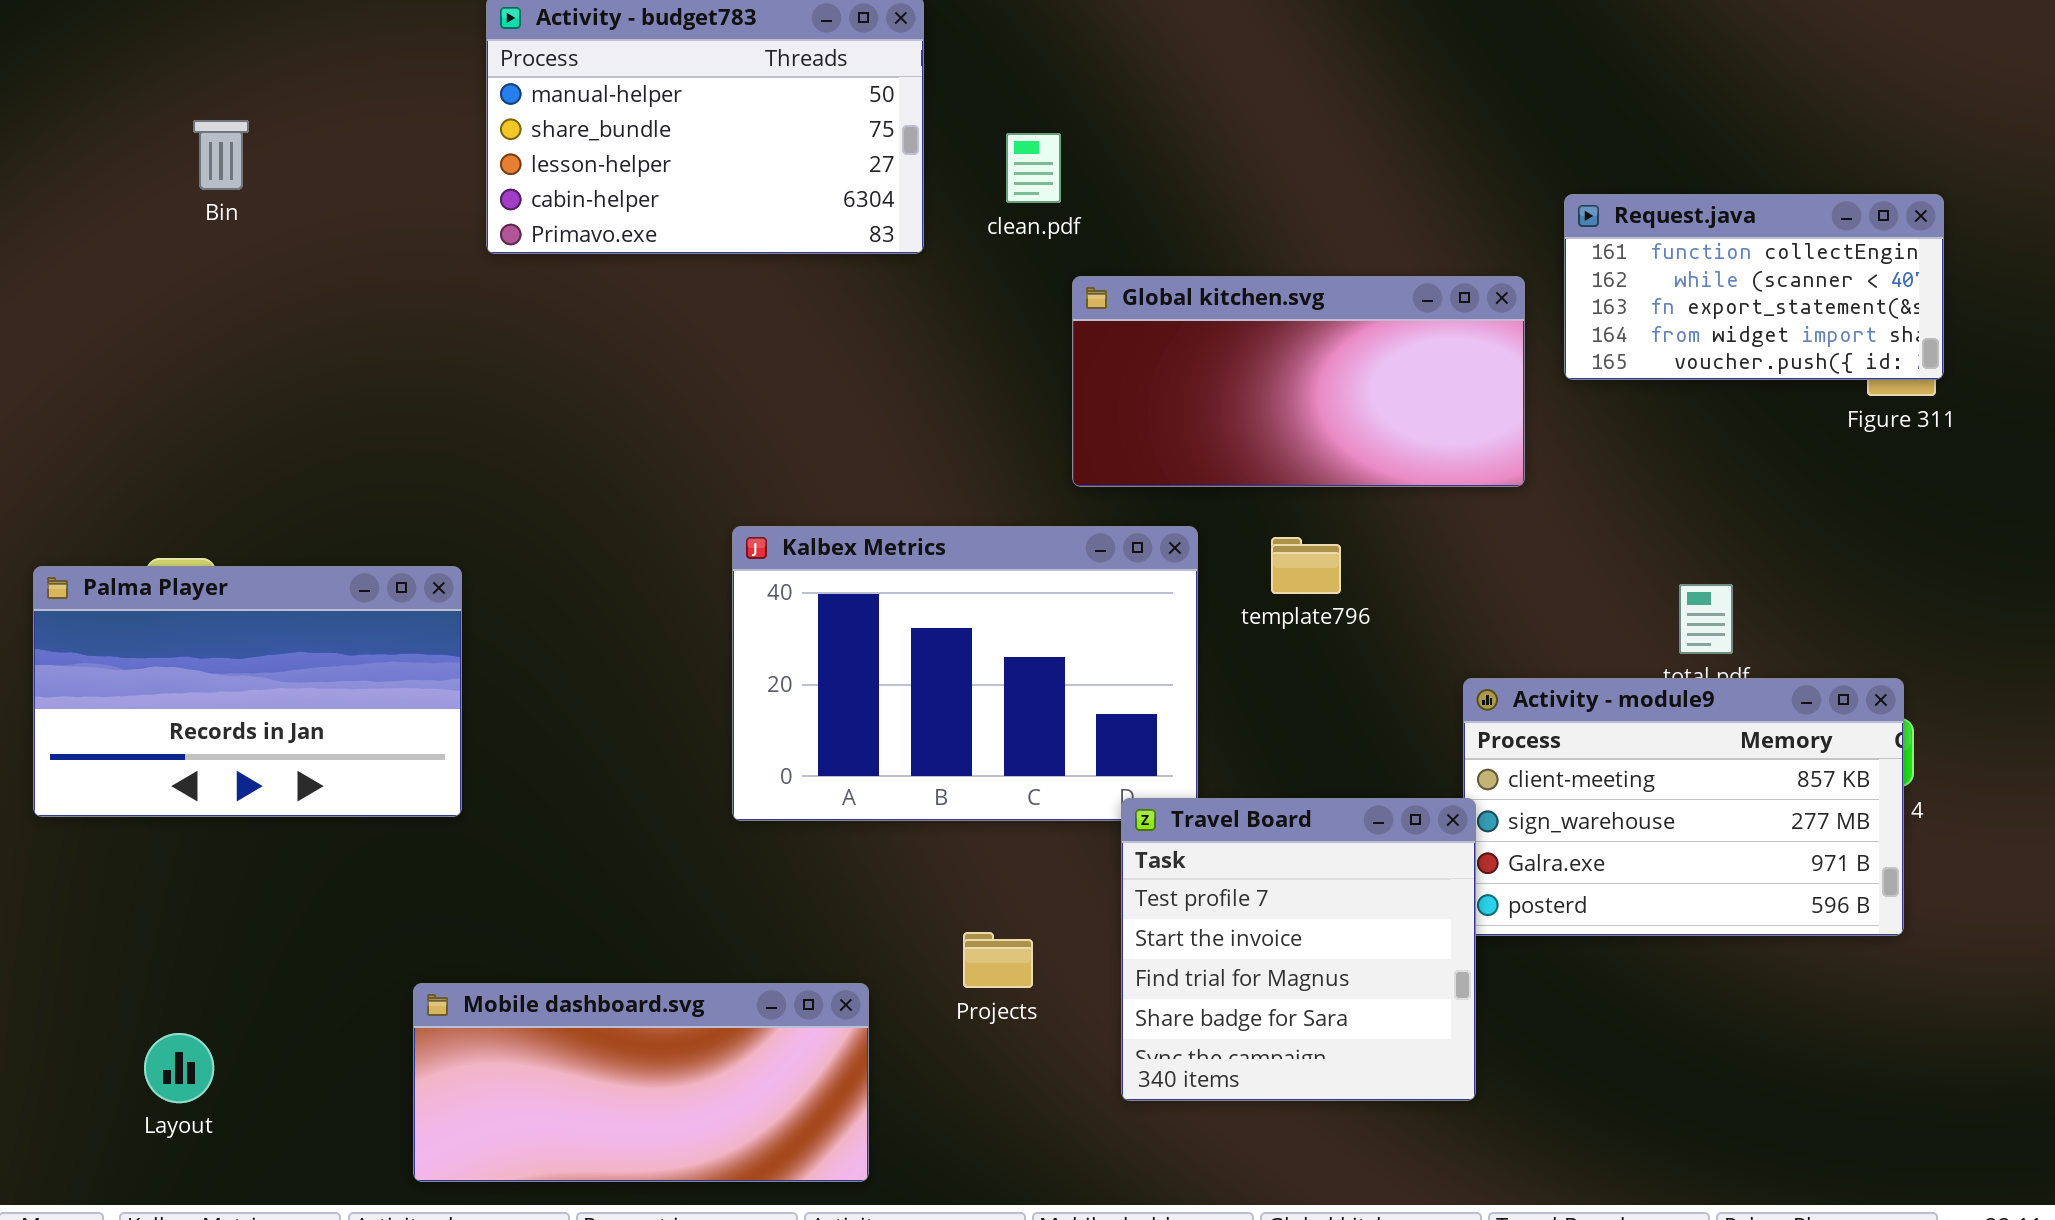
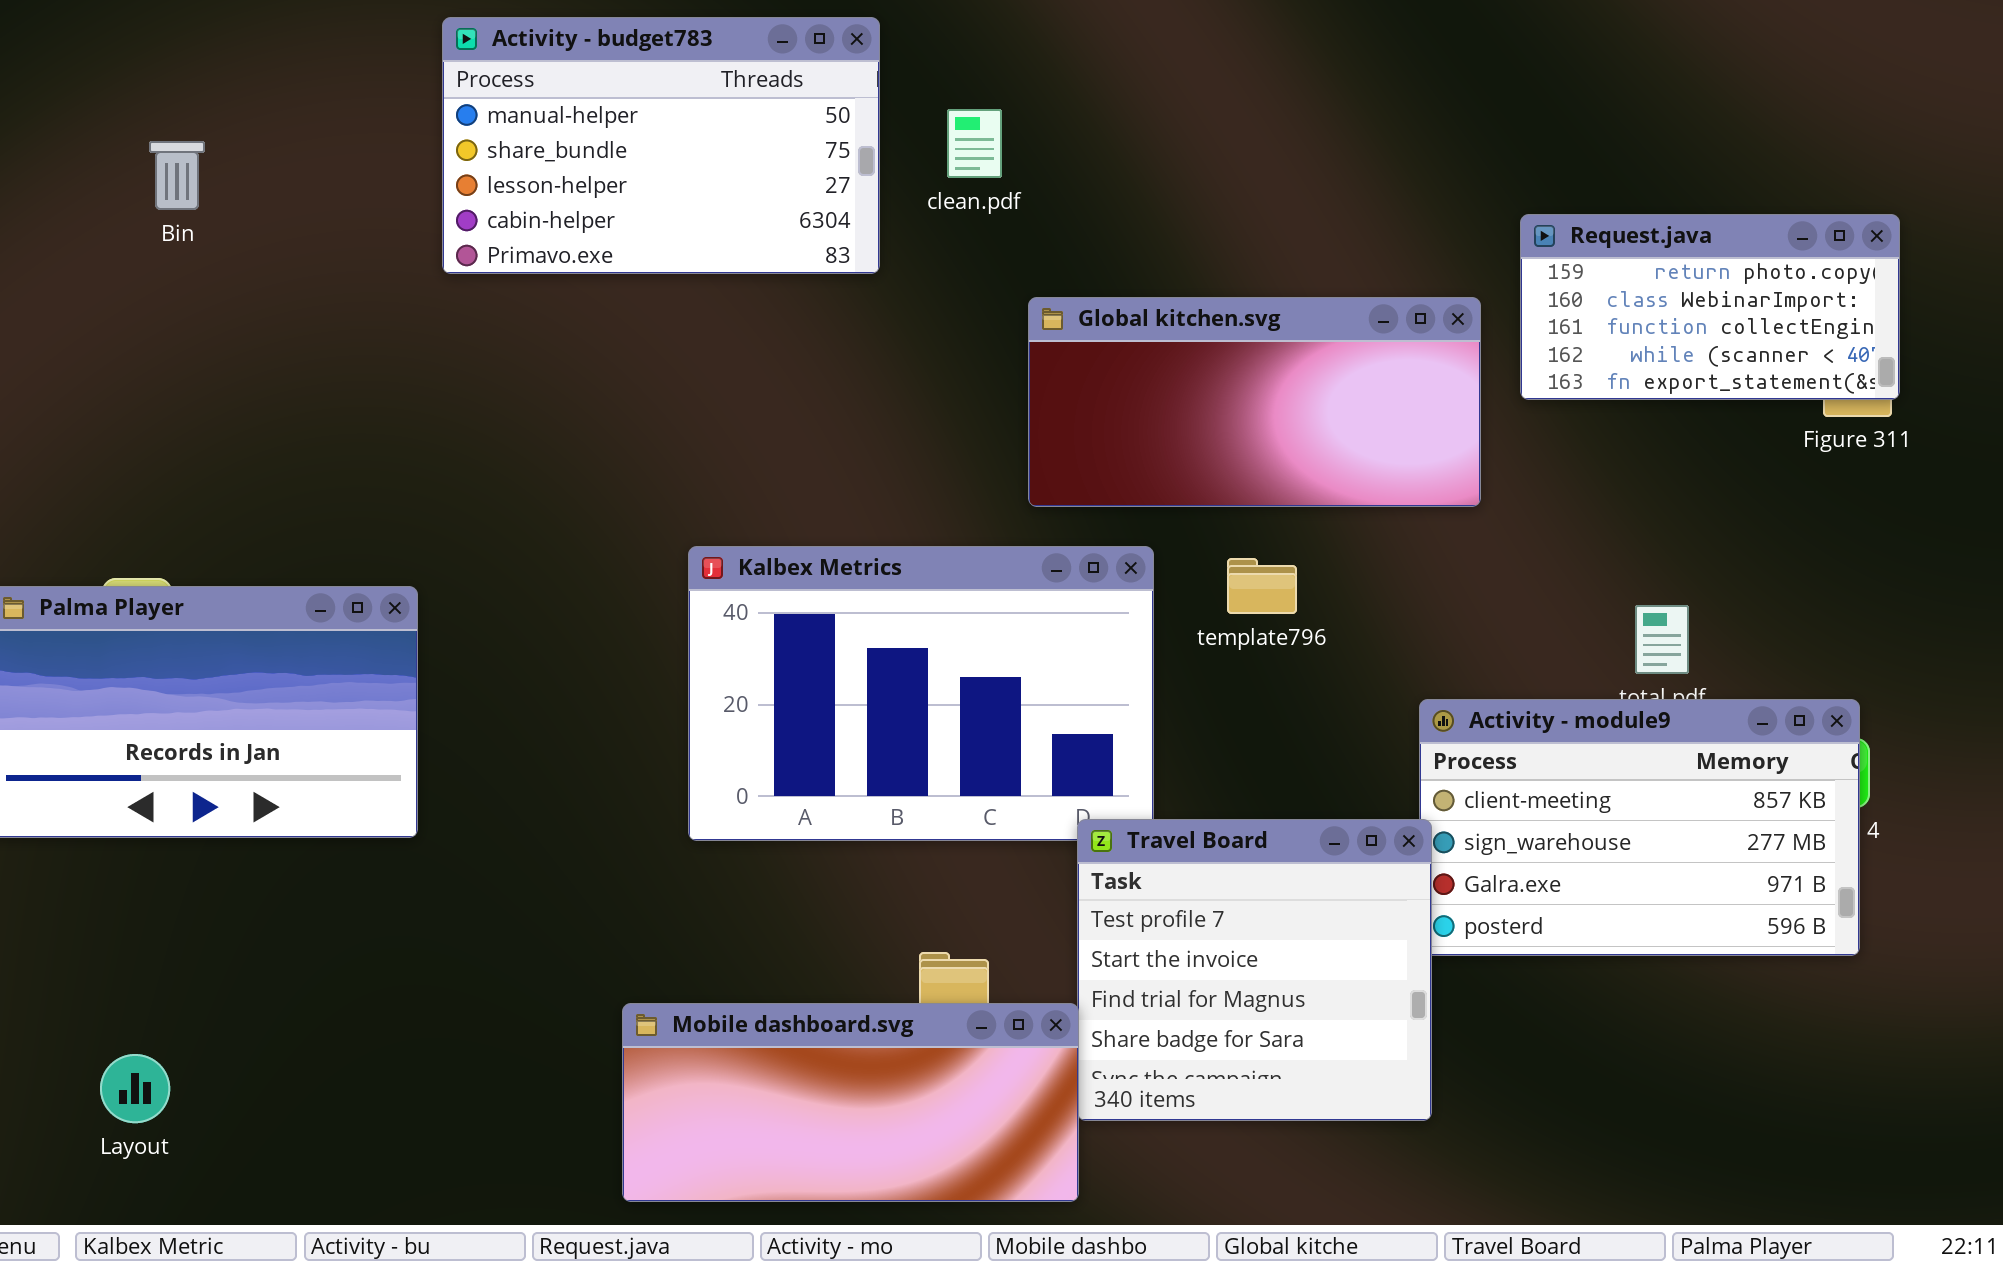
clean.pdf: [1006,133,1061,203] -> [947,109,1002,178], moved
Request.java: [1564,194,1944,380] -> [1520,214,1900,400], scrolled up 2 rows
Mobile dashboard.svg: [413,983,869,1182] -> [622,1003,1079,1202], moved

